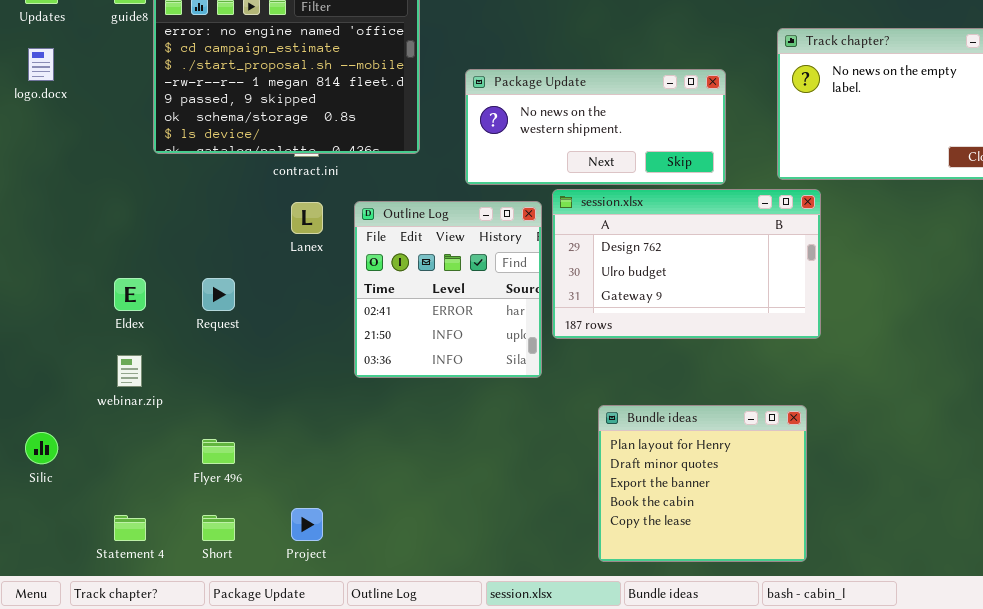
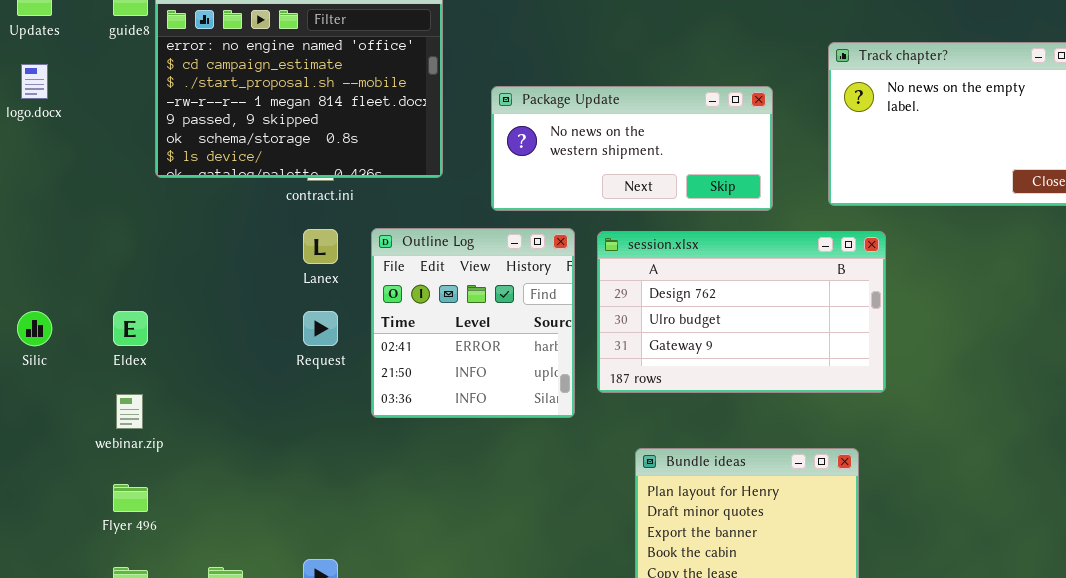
session.xlsx: [552,189,821,339] -> [597,231,886,393], moved
Request: [202,278,235,311] -> [303,311,338,346], moved
Silic: [25,432,58,464] -> [17,311,52,346], moved
Flyer 496: [202,439,235,464] -> [113,484,148,512], moved

